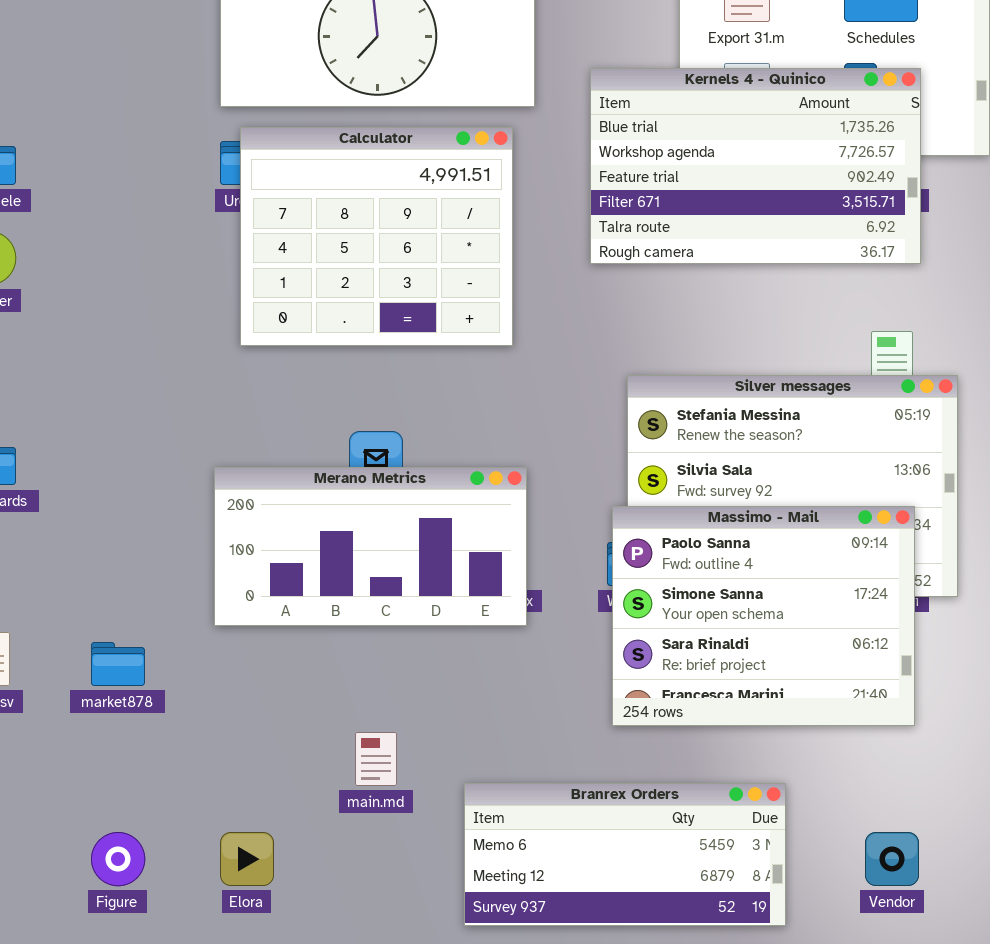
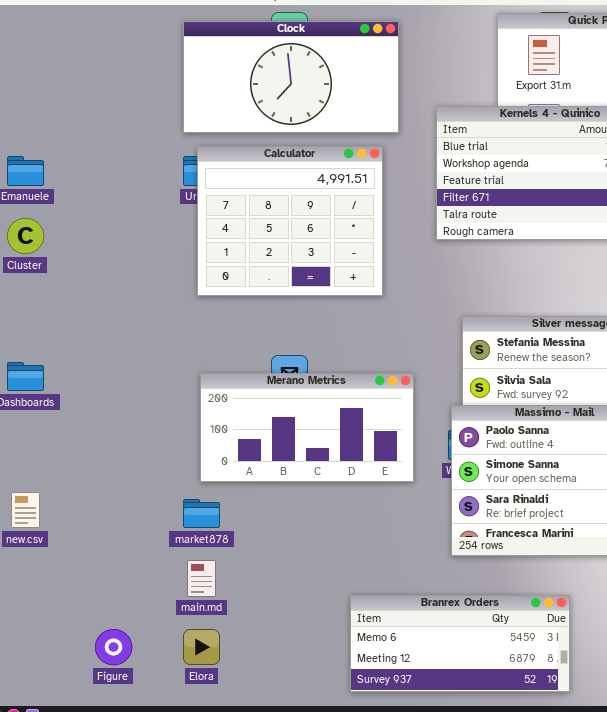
Merano Metrics: [214,467,527,626] -> [200,373,414,482], moved
market878: [91,642,145,686] -> [183,499,220,528], moved
main.md: [355,732,397,786] -> [187,560,216,597], moved

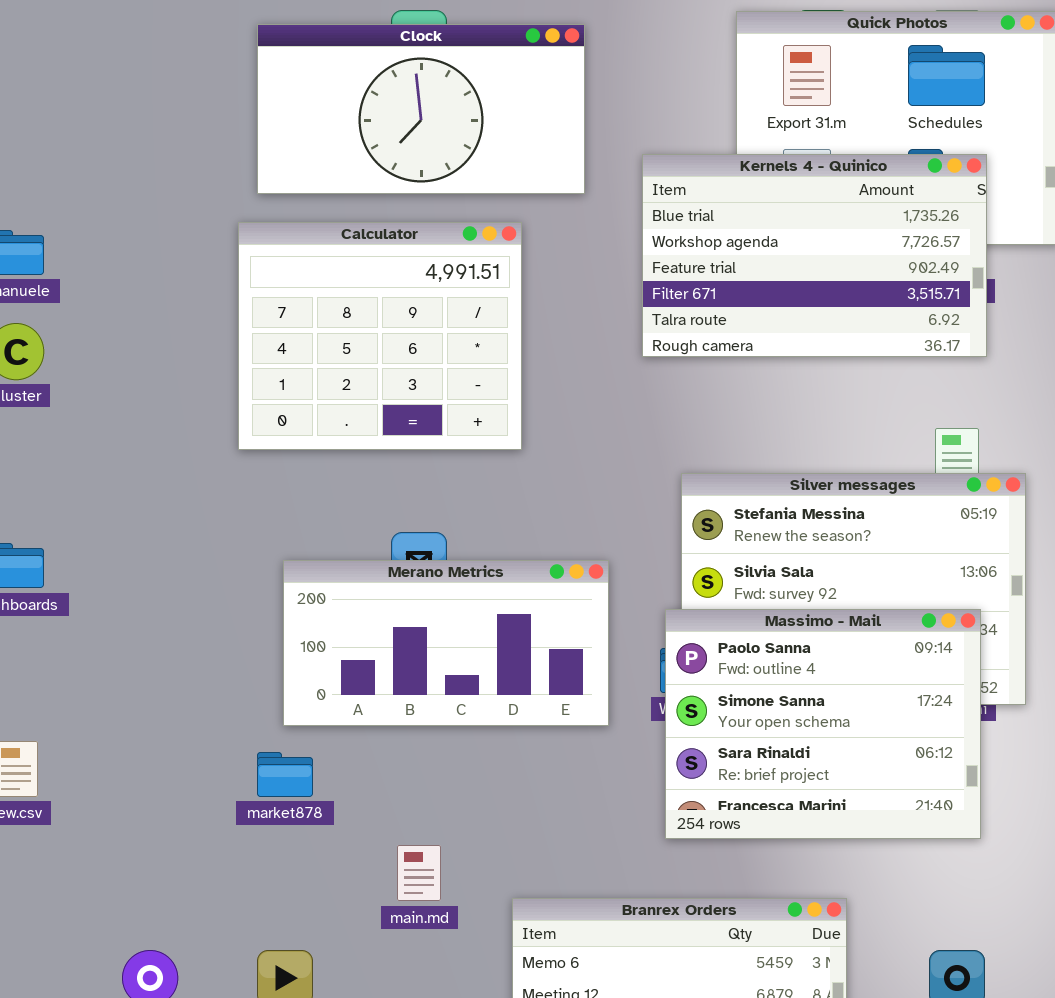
Calculator: [197,146,383,296] -> [238,222,522,450], moved
main.md: [187,560,216,597] -> [397,845,441,901], moved

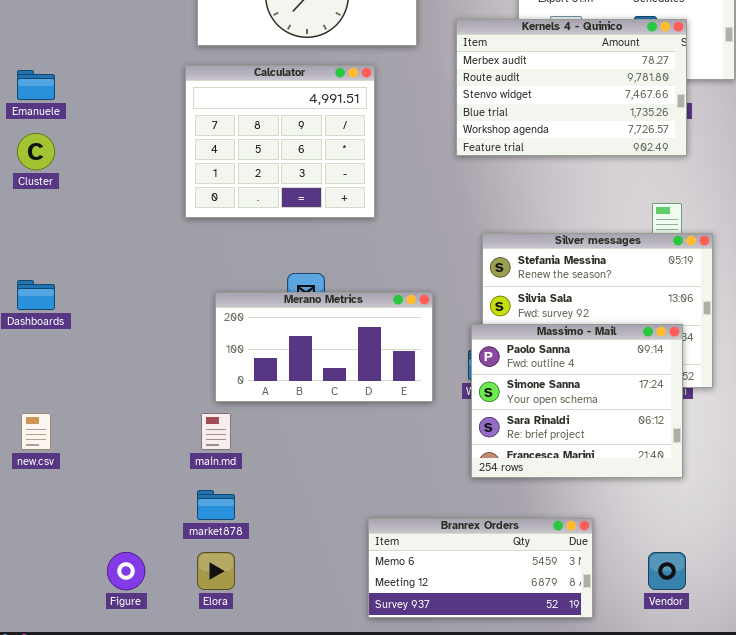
Kernels 4 - Quinico: [642,154,987,357] -> [456,19,687,156], scrolled up 3 rows
market878: [257,752,313,797] -> [197,490,235,520], moved
main.md: [397,845,441,901] -> [201,413,231,450], moved

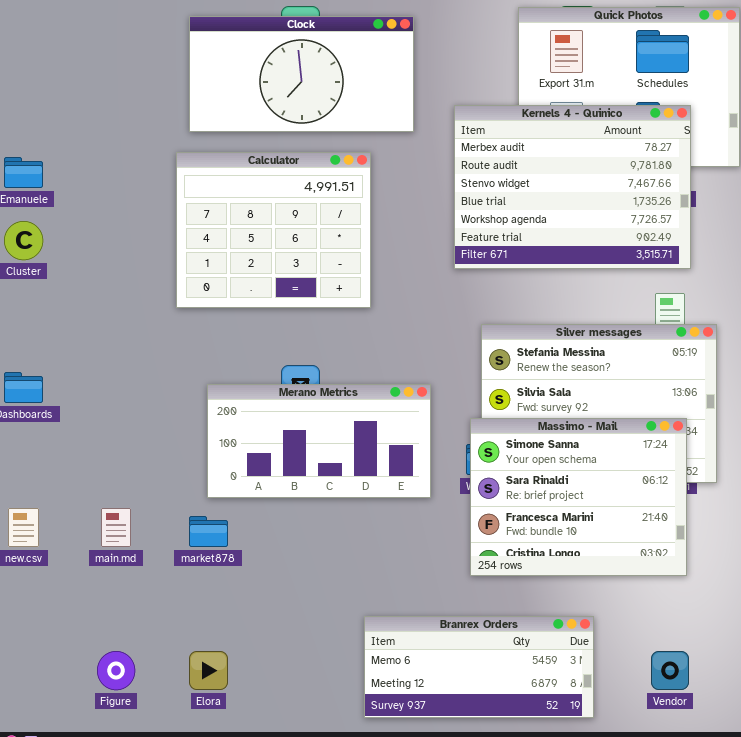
Kernels 4 - Quinico: [456,19,687,156] -> [454,105,691,269], resized
Massimo - Mail: [471,324,683,478] -> [470,418,687,576], scrolled down 1 row
main.md: [201,413,231,450] -> [101,508,131,547], moved
market878: [197,490,235,520] -> [189,516,228,547], moved

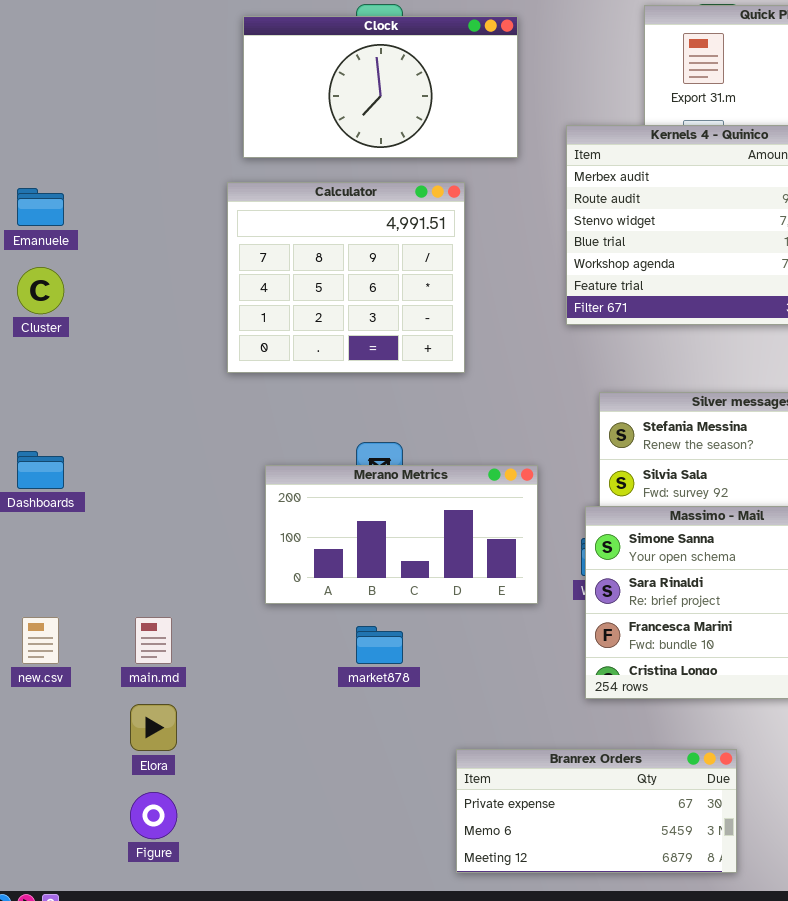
market878: [189,516,228,547] -> [356,626,403,664], moved
Branrex Orders: [364,616,594,718] -> [456,749,737,873], scrolled up 1 row
Elora: [189,651,228,690] -> [130,704,177,751], moved

